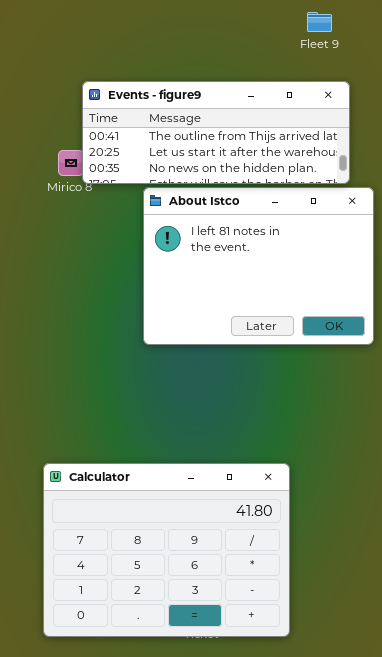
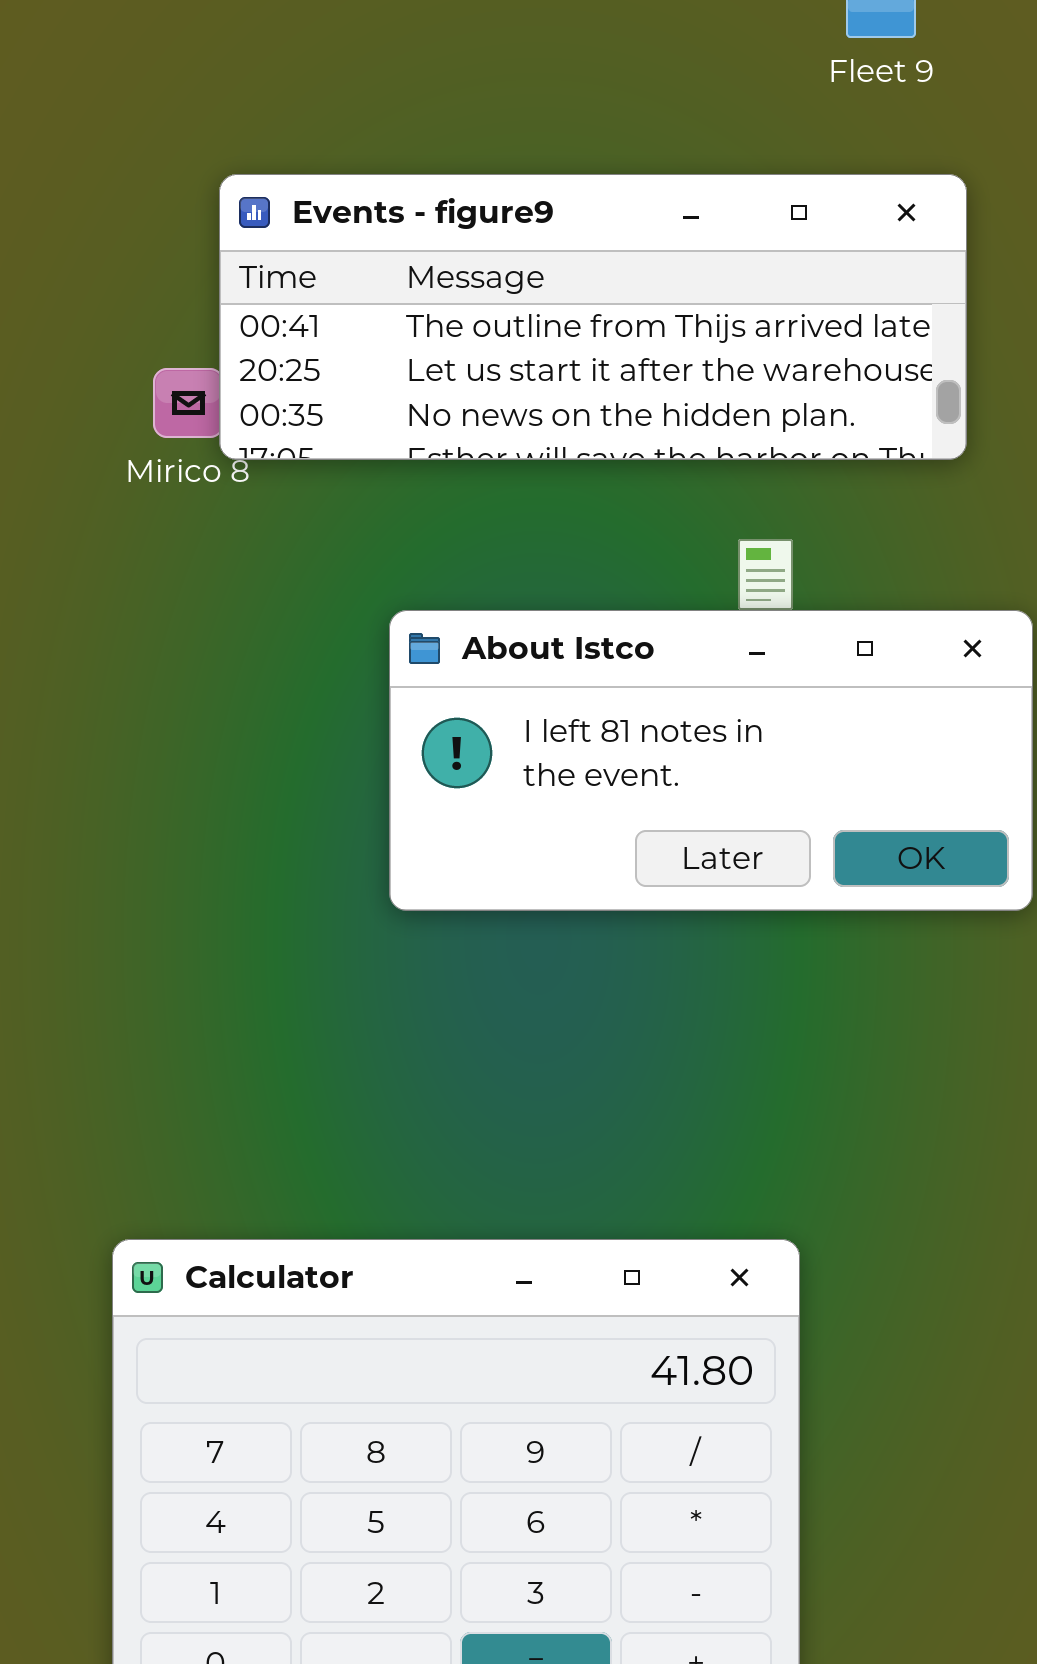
About Istco: [143,187,374,345] -> [389,610,1033,911], resized

